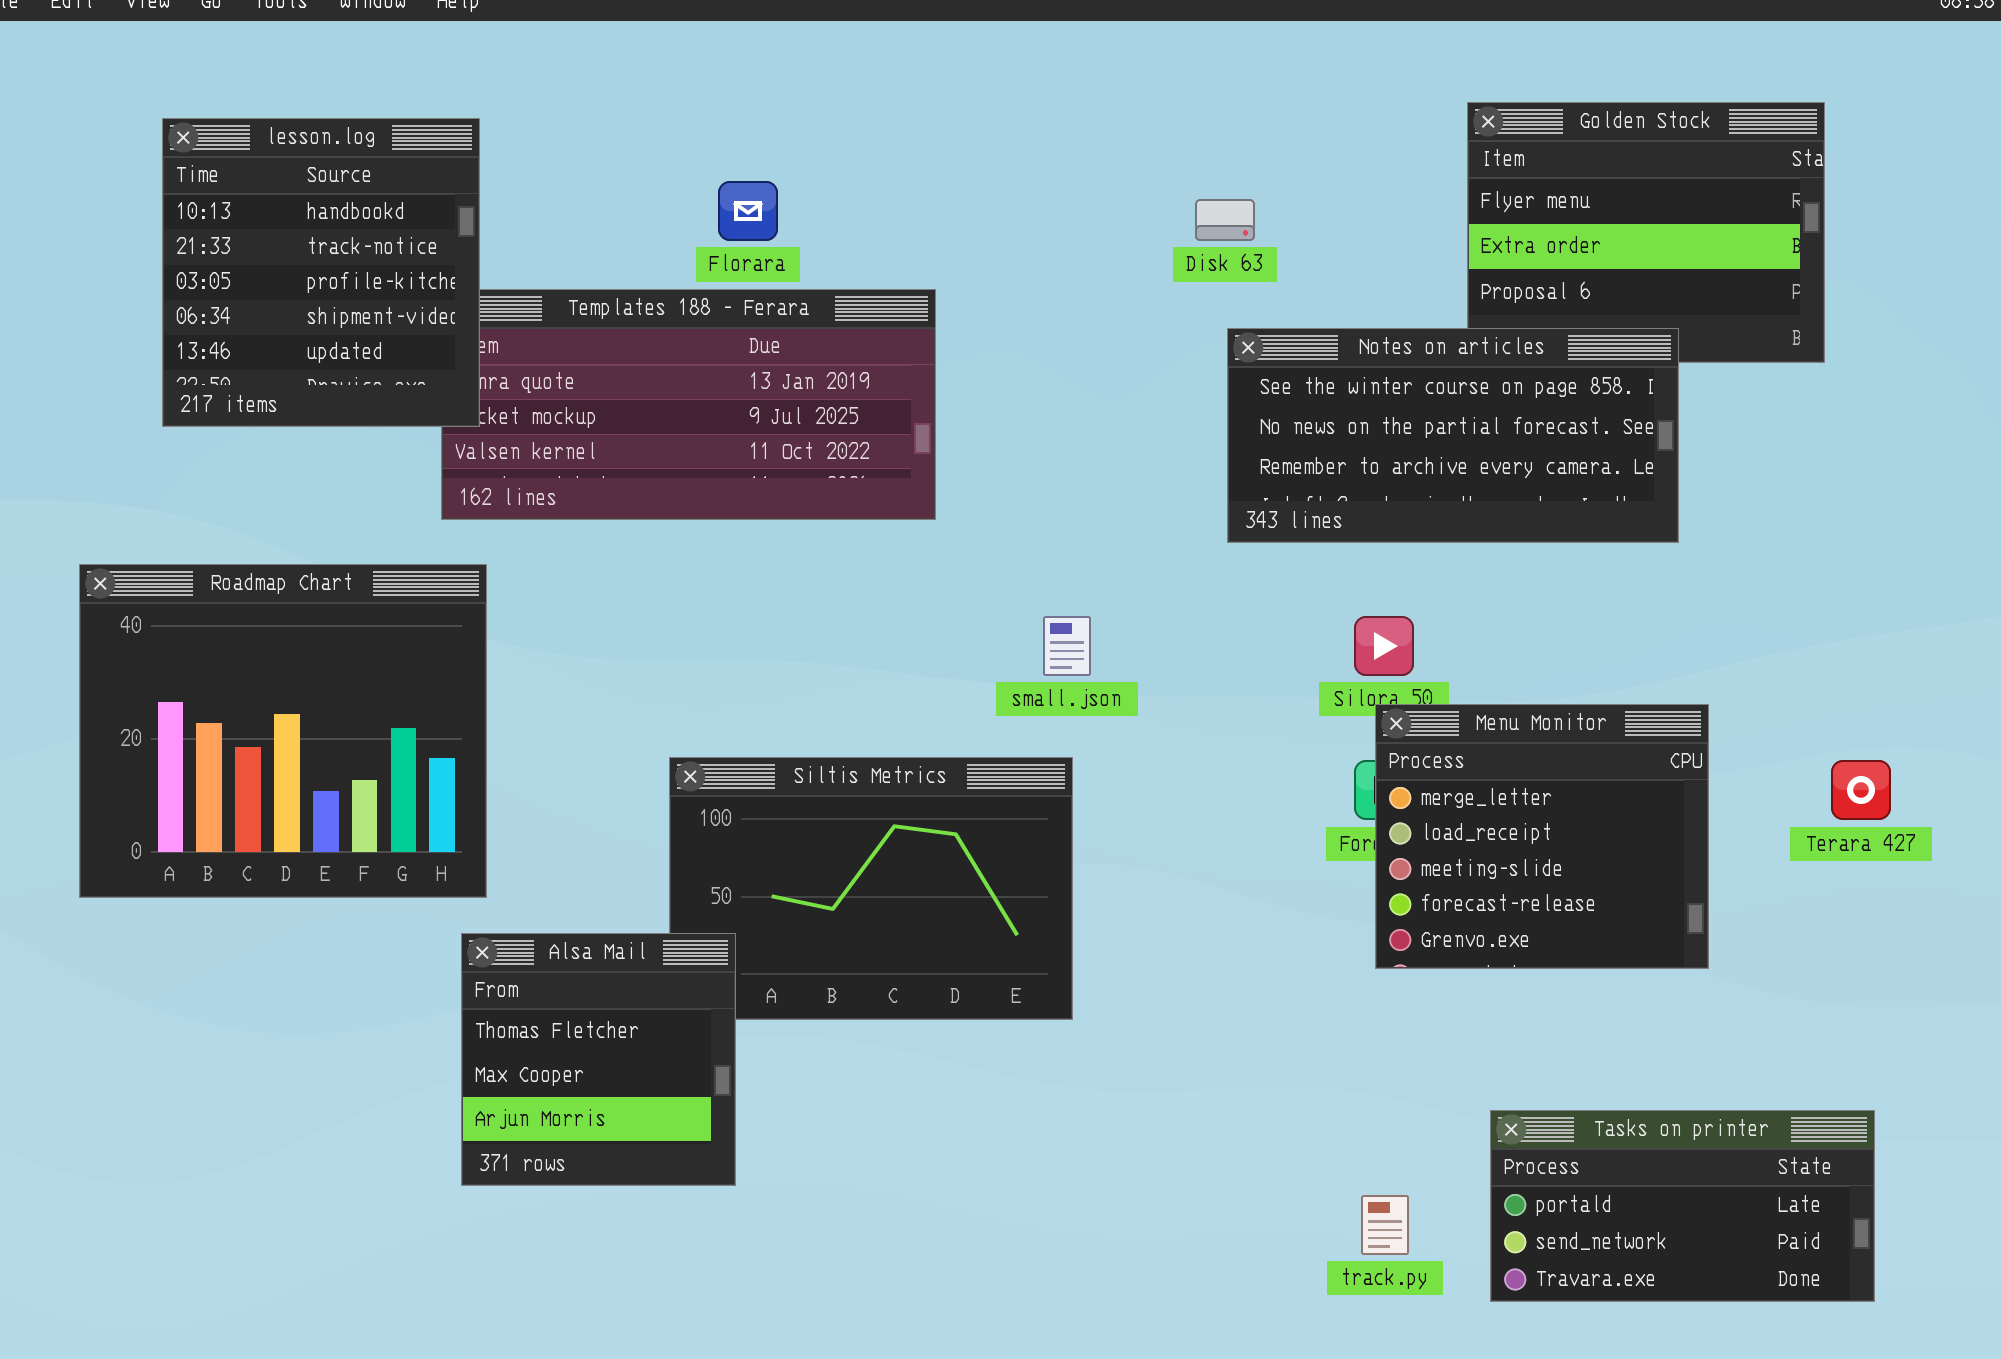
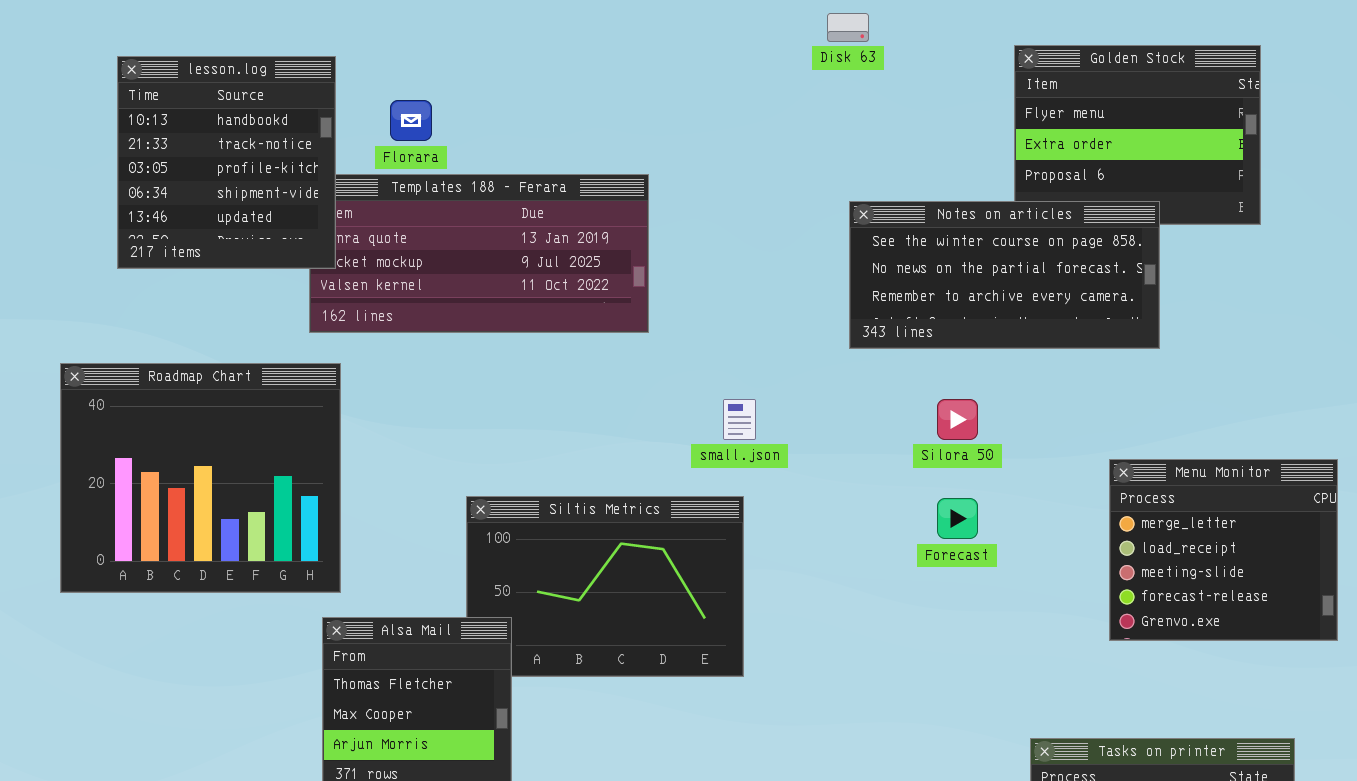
Florara: [718,181,778,241] -> [390,100,432,141], moved
Disk 63: [1195,199,1255,241] -> [827,13,869,42], moved
Menu Monitor: [1375,704,1709,969] -> [1109,459,1338,641], moved

